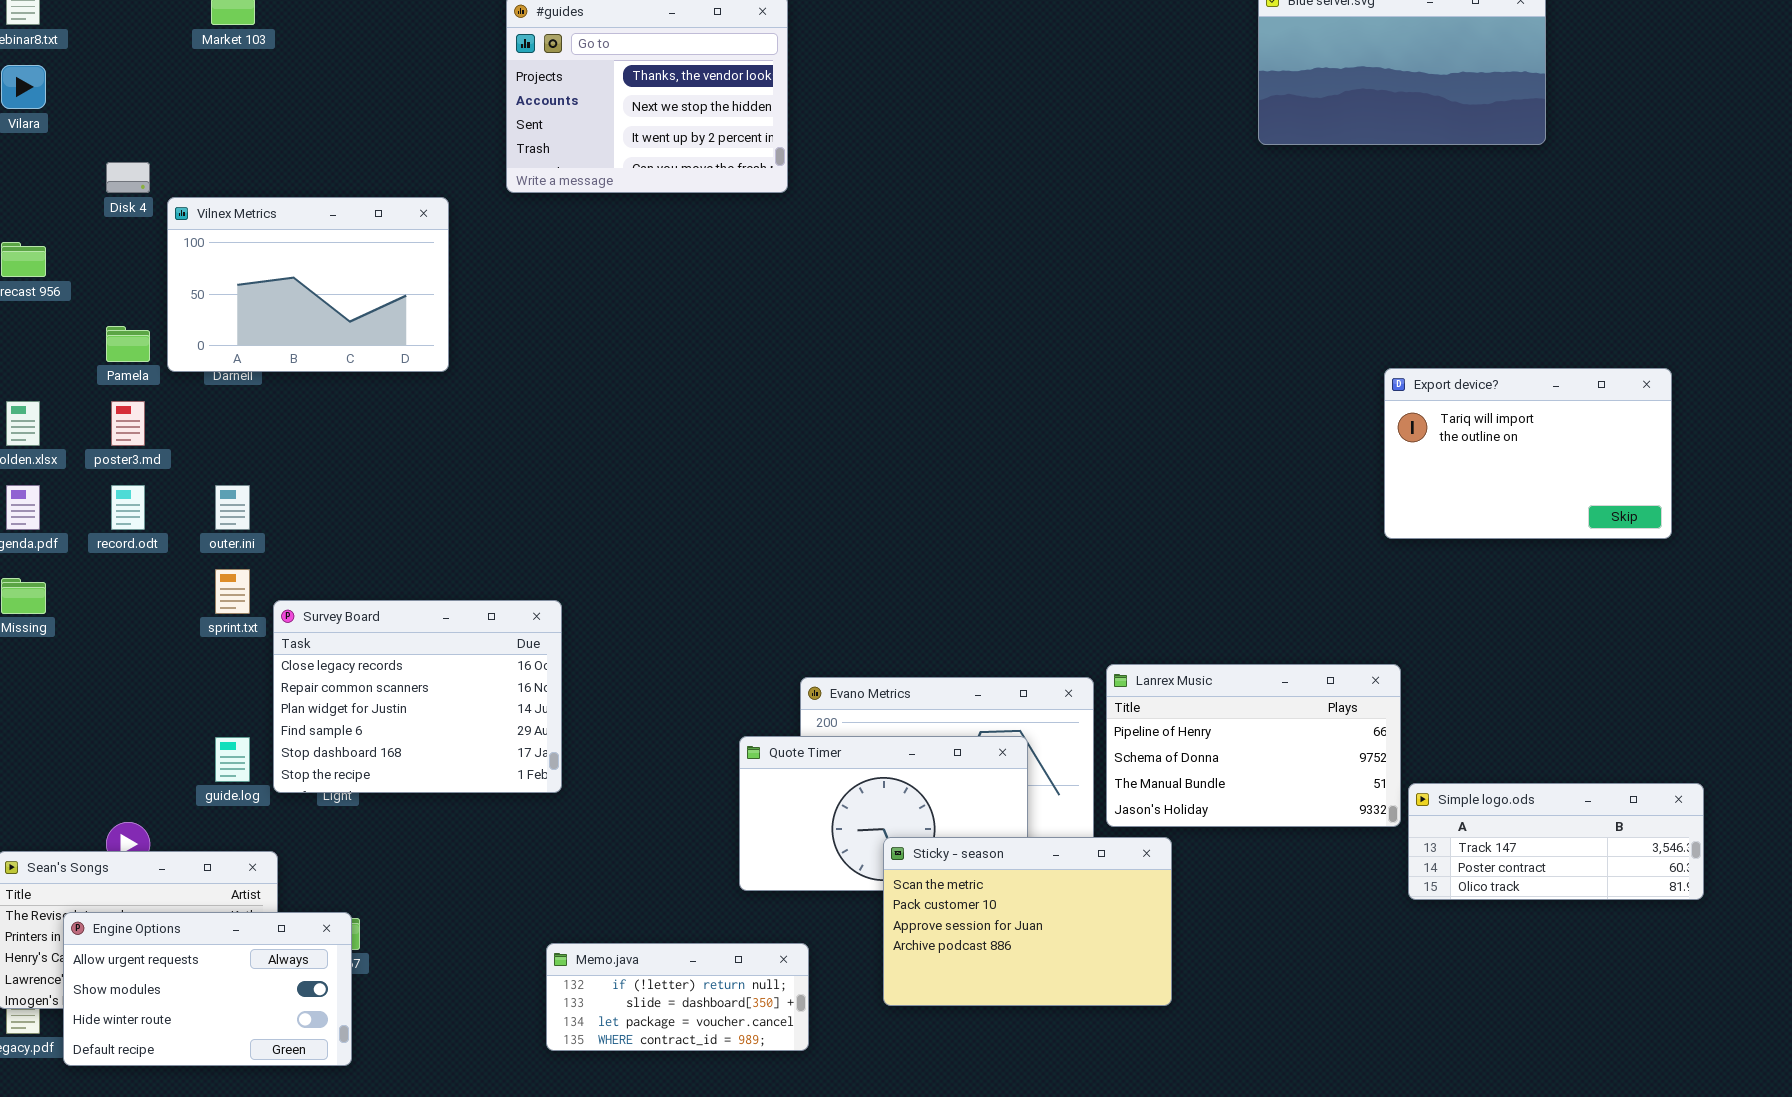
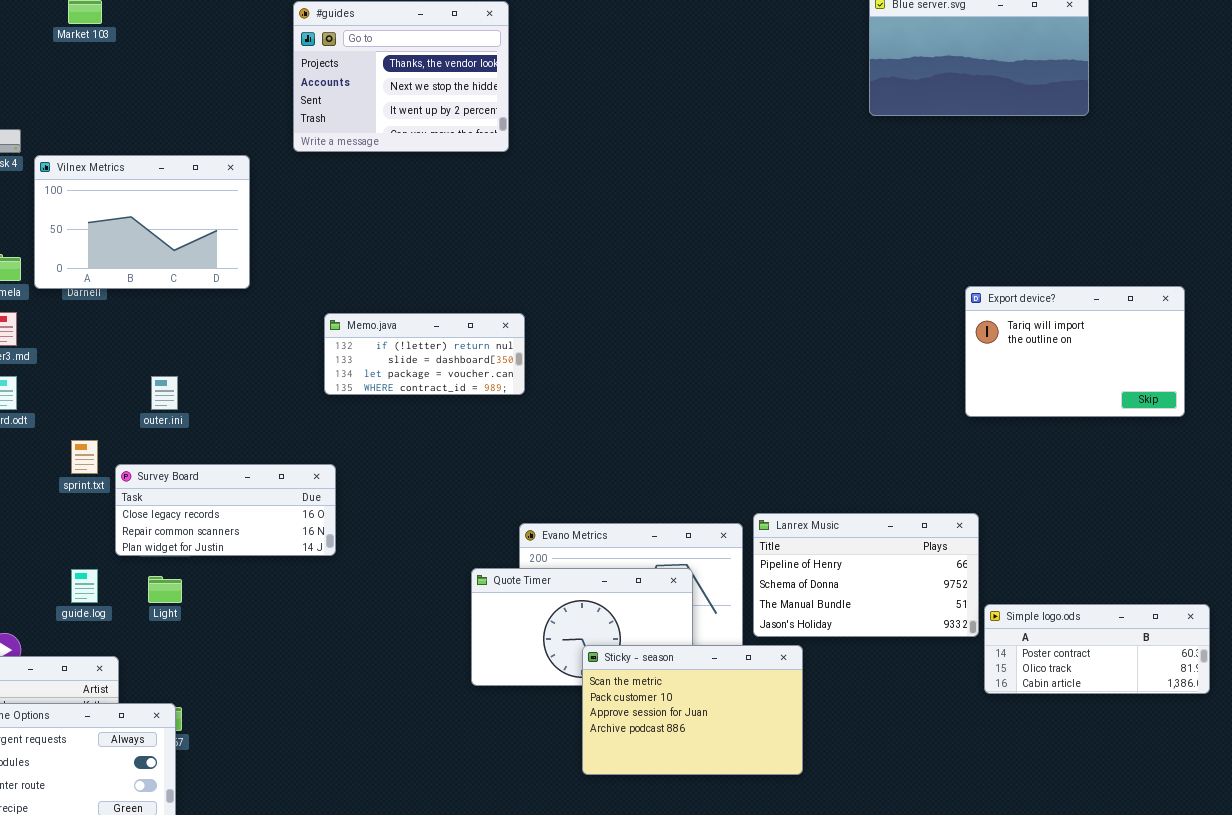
outer.ini: [215,485,250,530] -> [151,376,178,410], moved
Survey Board: [273,600,562,793] -> [115,464,336,556], resized
Simple logo.ods: [1408,783,1704,900] -> [984,604,1210,694], scrolled down 1 row
Memo.java: [546,943,809,1051] -> [324,313,525,395], moved

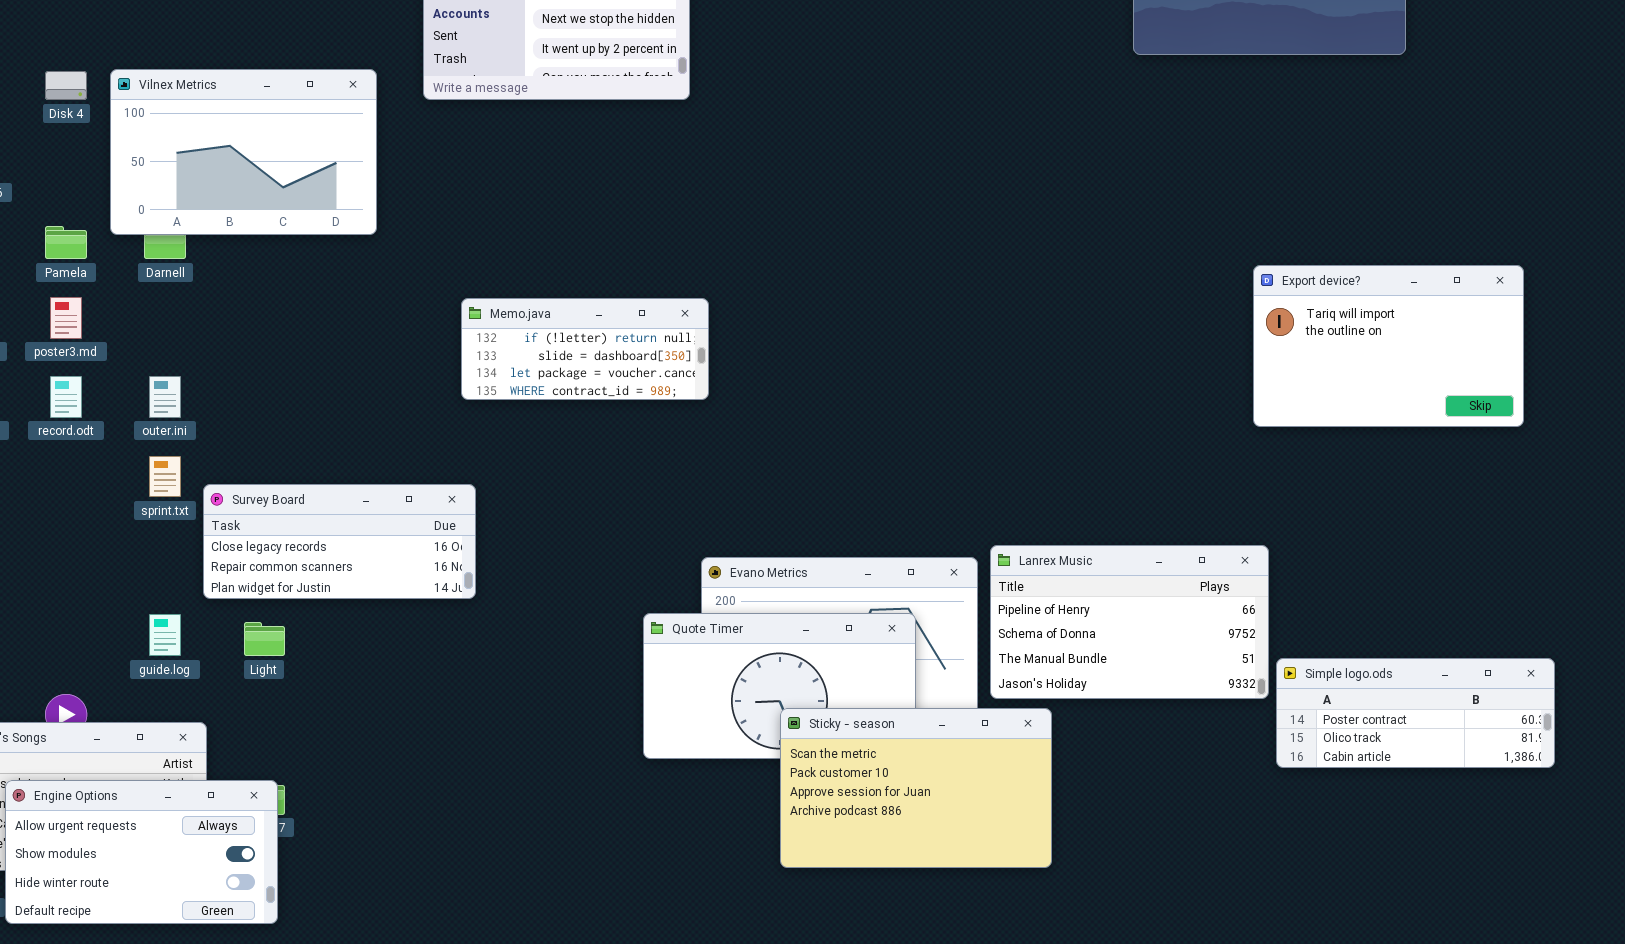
Vilnex Metrics: [34,155,250,289] -> [110,69,377,235], moved
outer.ini: [151,376,178,410] -> [149,376,181,418], moved

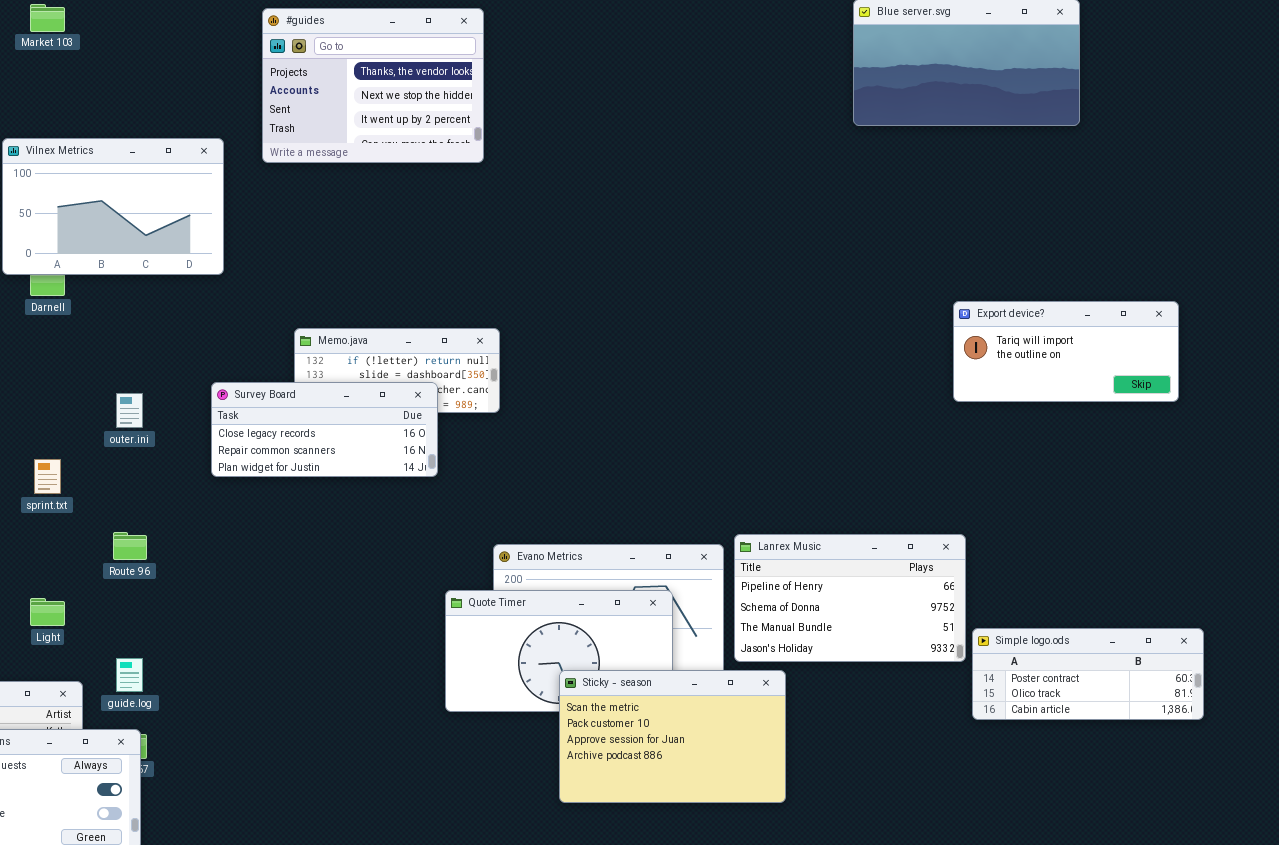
Export device?: [1253,265,1524,427] -> [953,301,1179,402], resized
outer.ini: [149,376,181,418] -> [116,393,143,428], moved
Survey Board: [203,484,476,599] -> [211,382,438,477], moved
guide.log: [149,614,181,656] -> [116,658,143,692], moved
Light: [244,622,285,656] -> [30,598,65,626], moved

